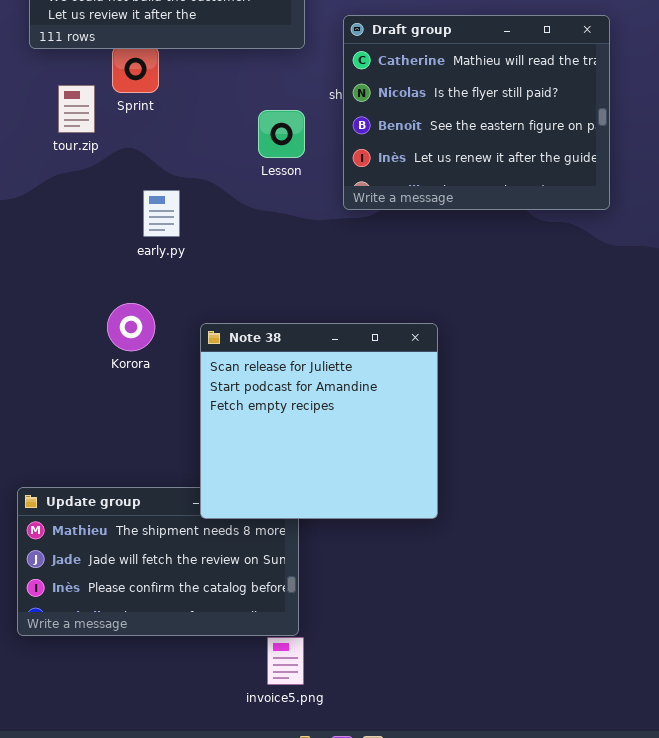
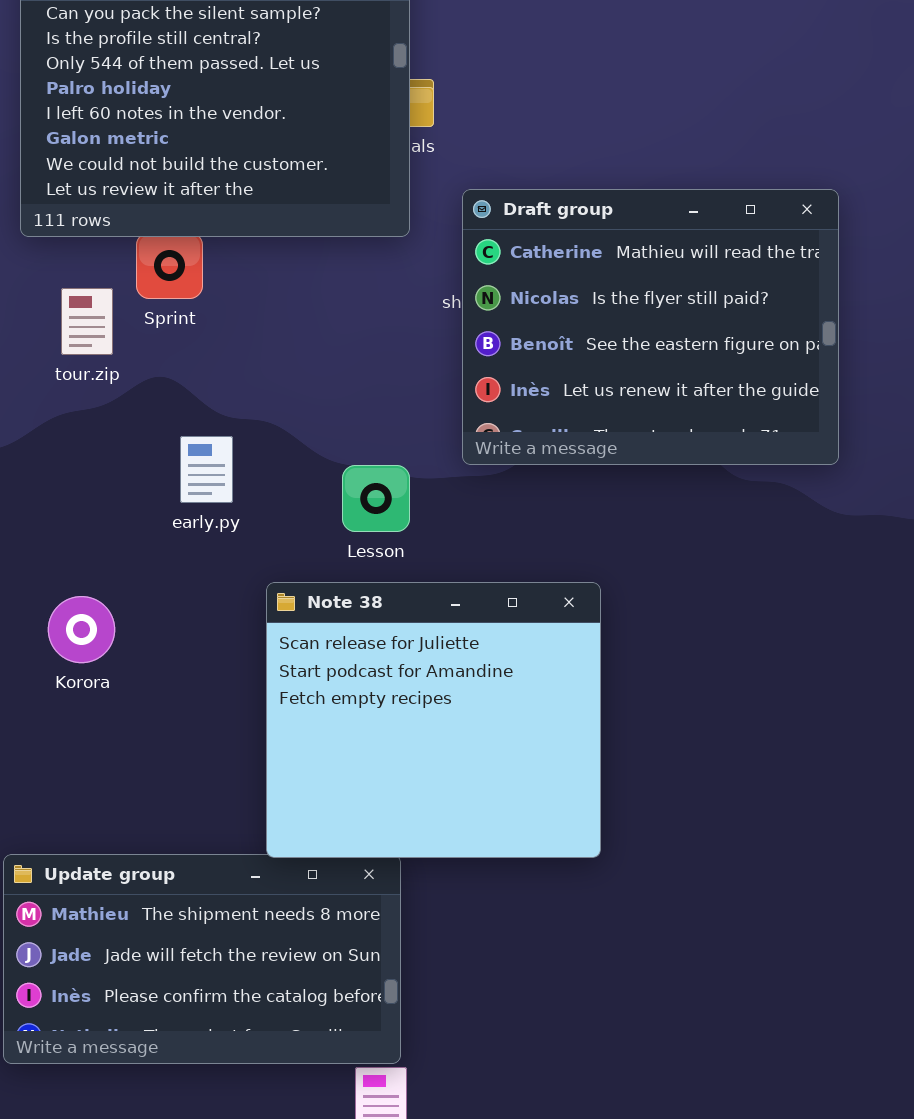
Lesson: [258,110,305,158] -> [342,465,410,532], moved
Korora: [107,303,155,351] -> [48,596,115,663], moved
Note 38: [200,323,438,519] -> [266,582,601,858], moved

